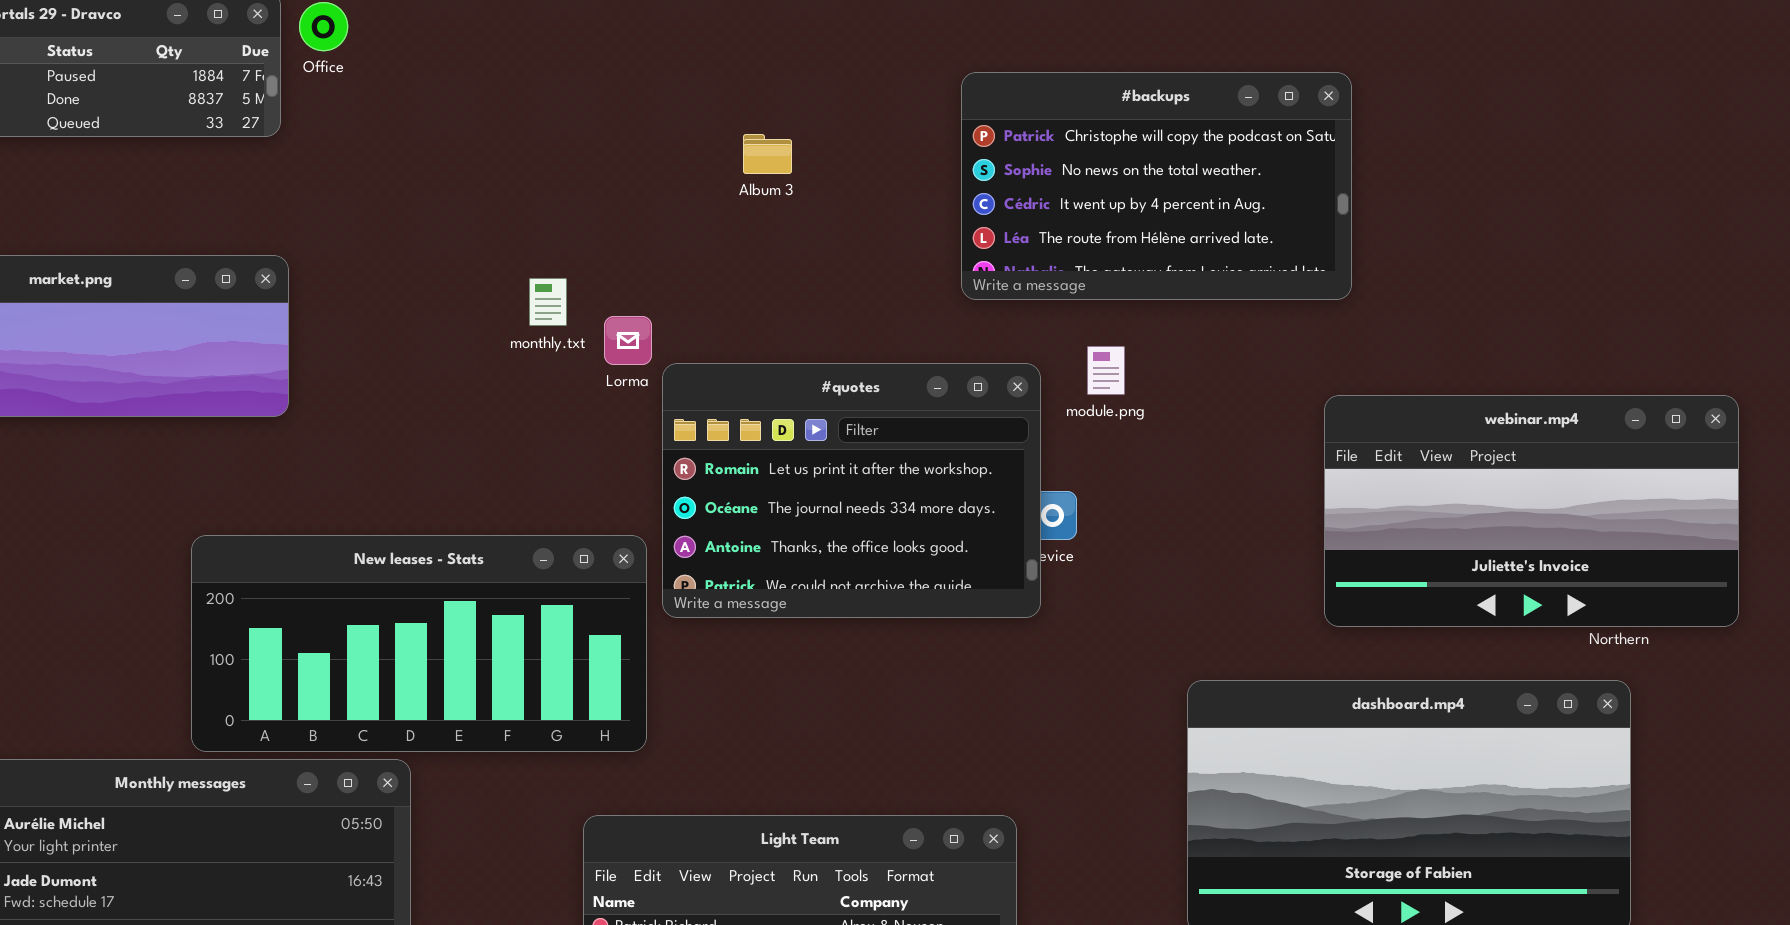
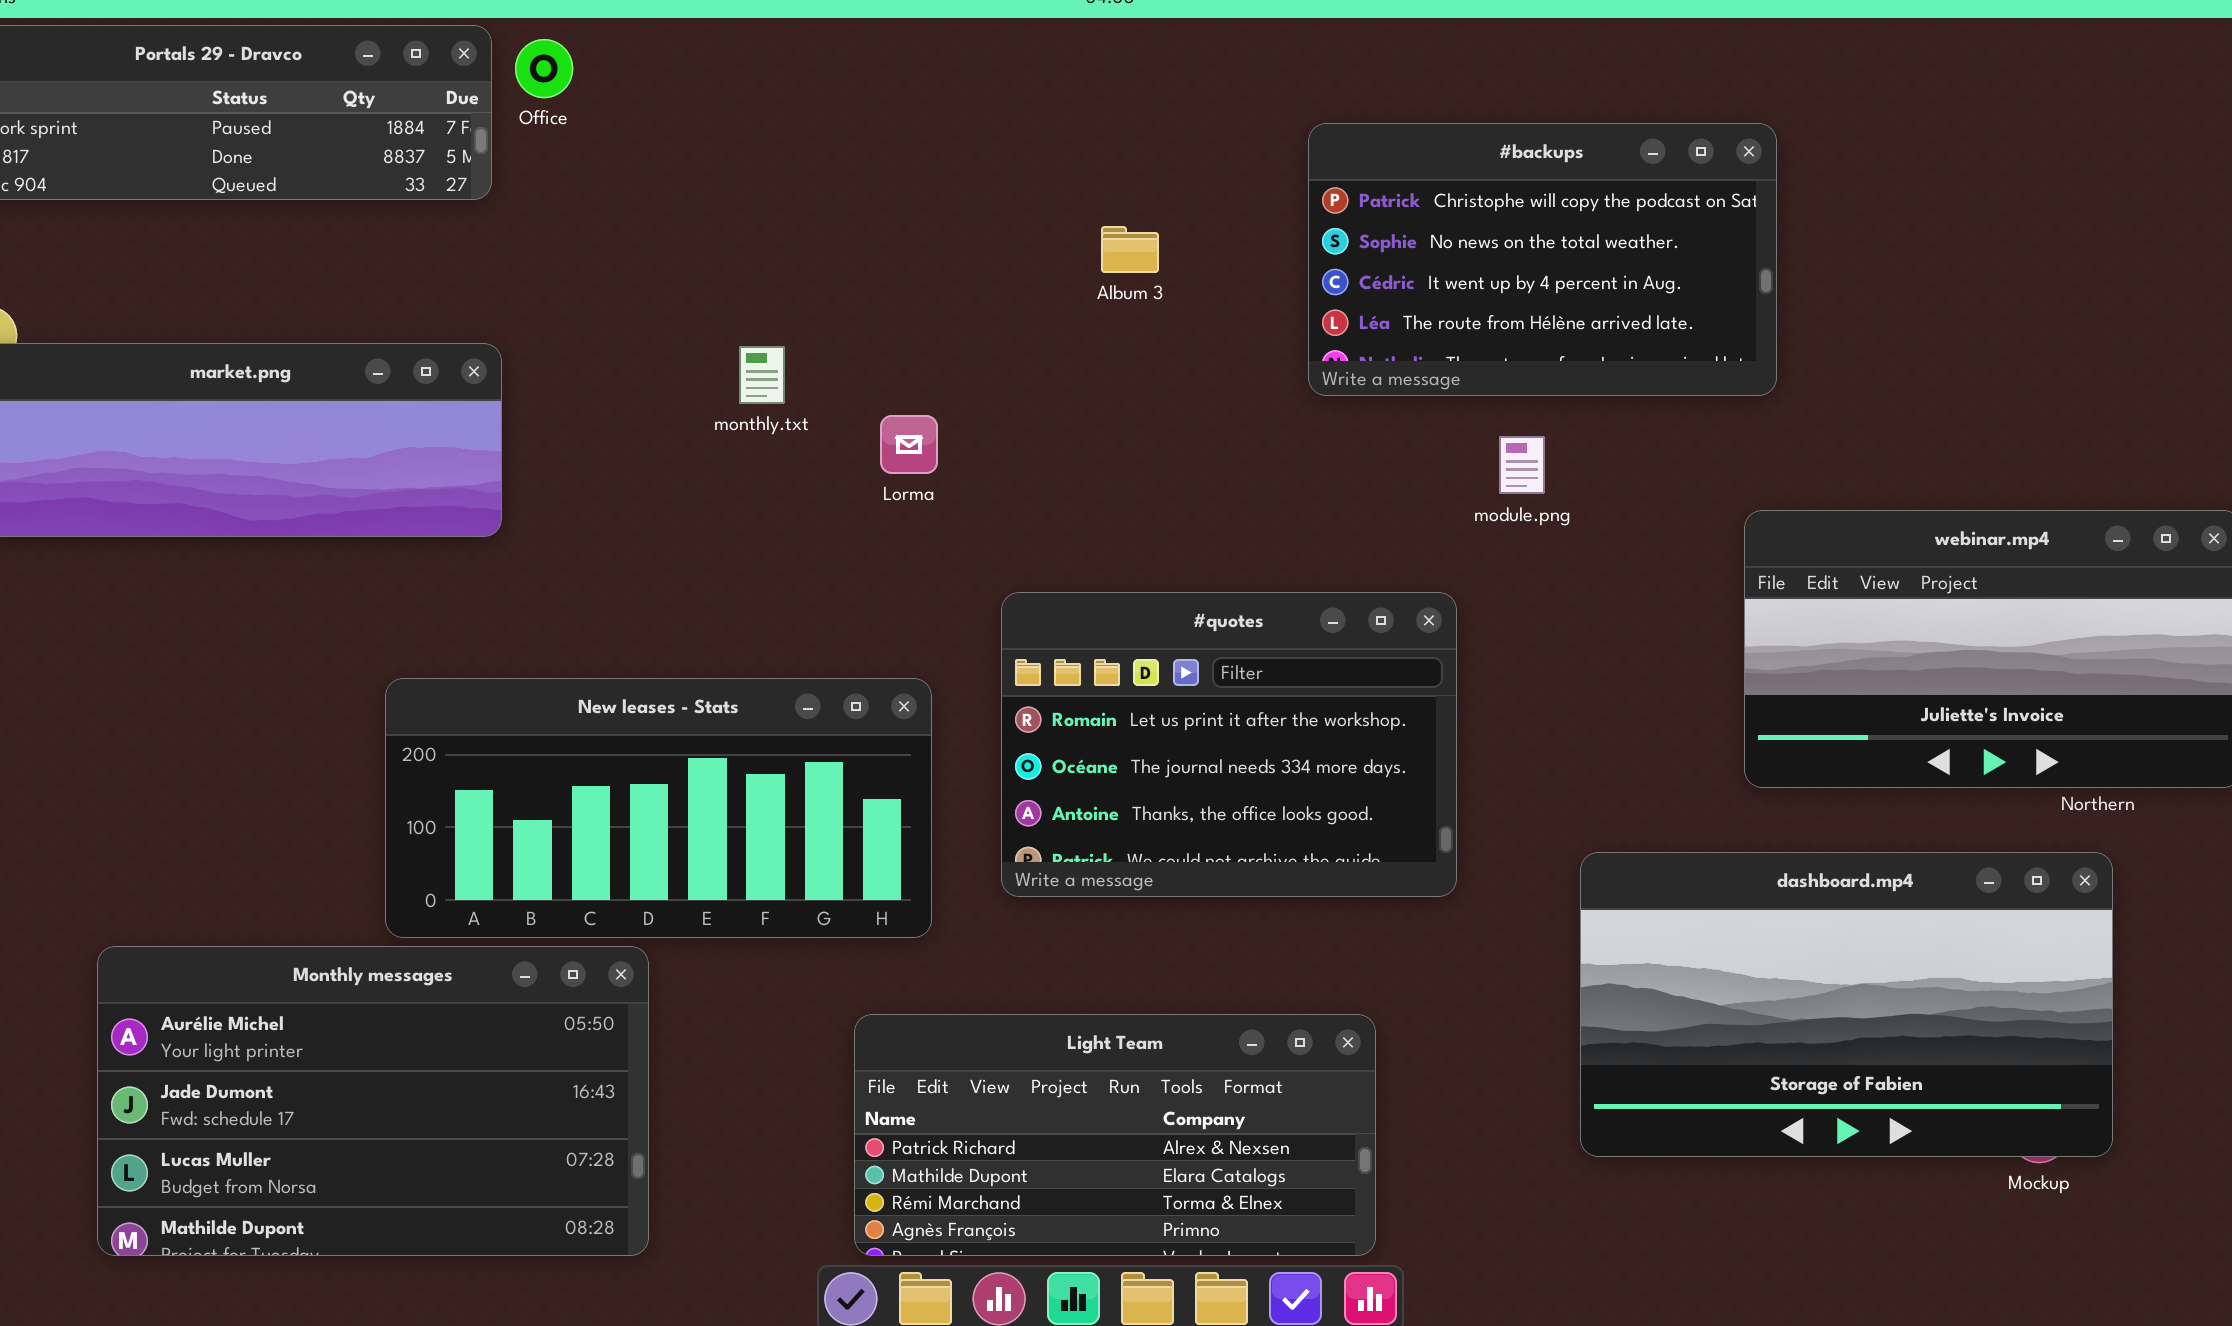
Album 3: [743,134,792,174] -> [1101,226,1159,273], moved
monthly.txt: [529,278,567,326] -> [739,346,785,404], moved
module.png: [1087,346,1125,395] -> [1499,436,1545,494], moved
#quotes: [662,363,1041,618] -> [1001,592,1457,897], moved

